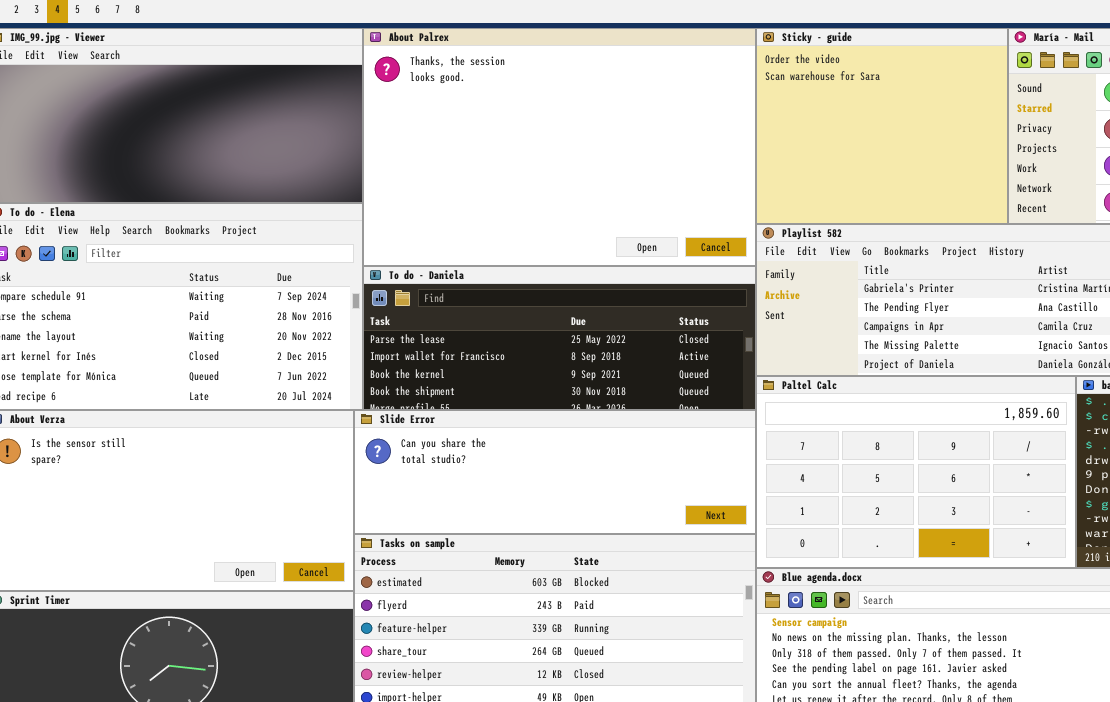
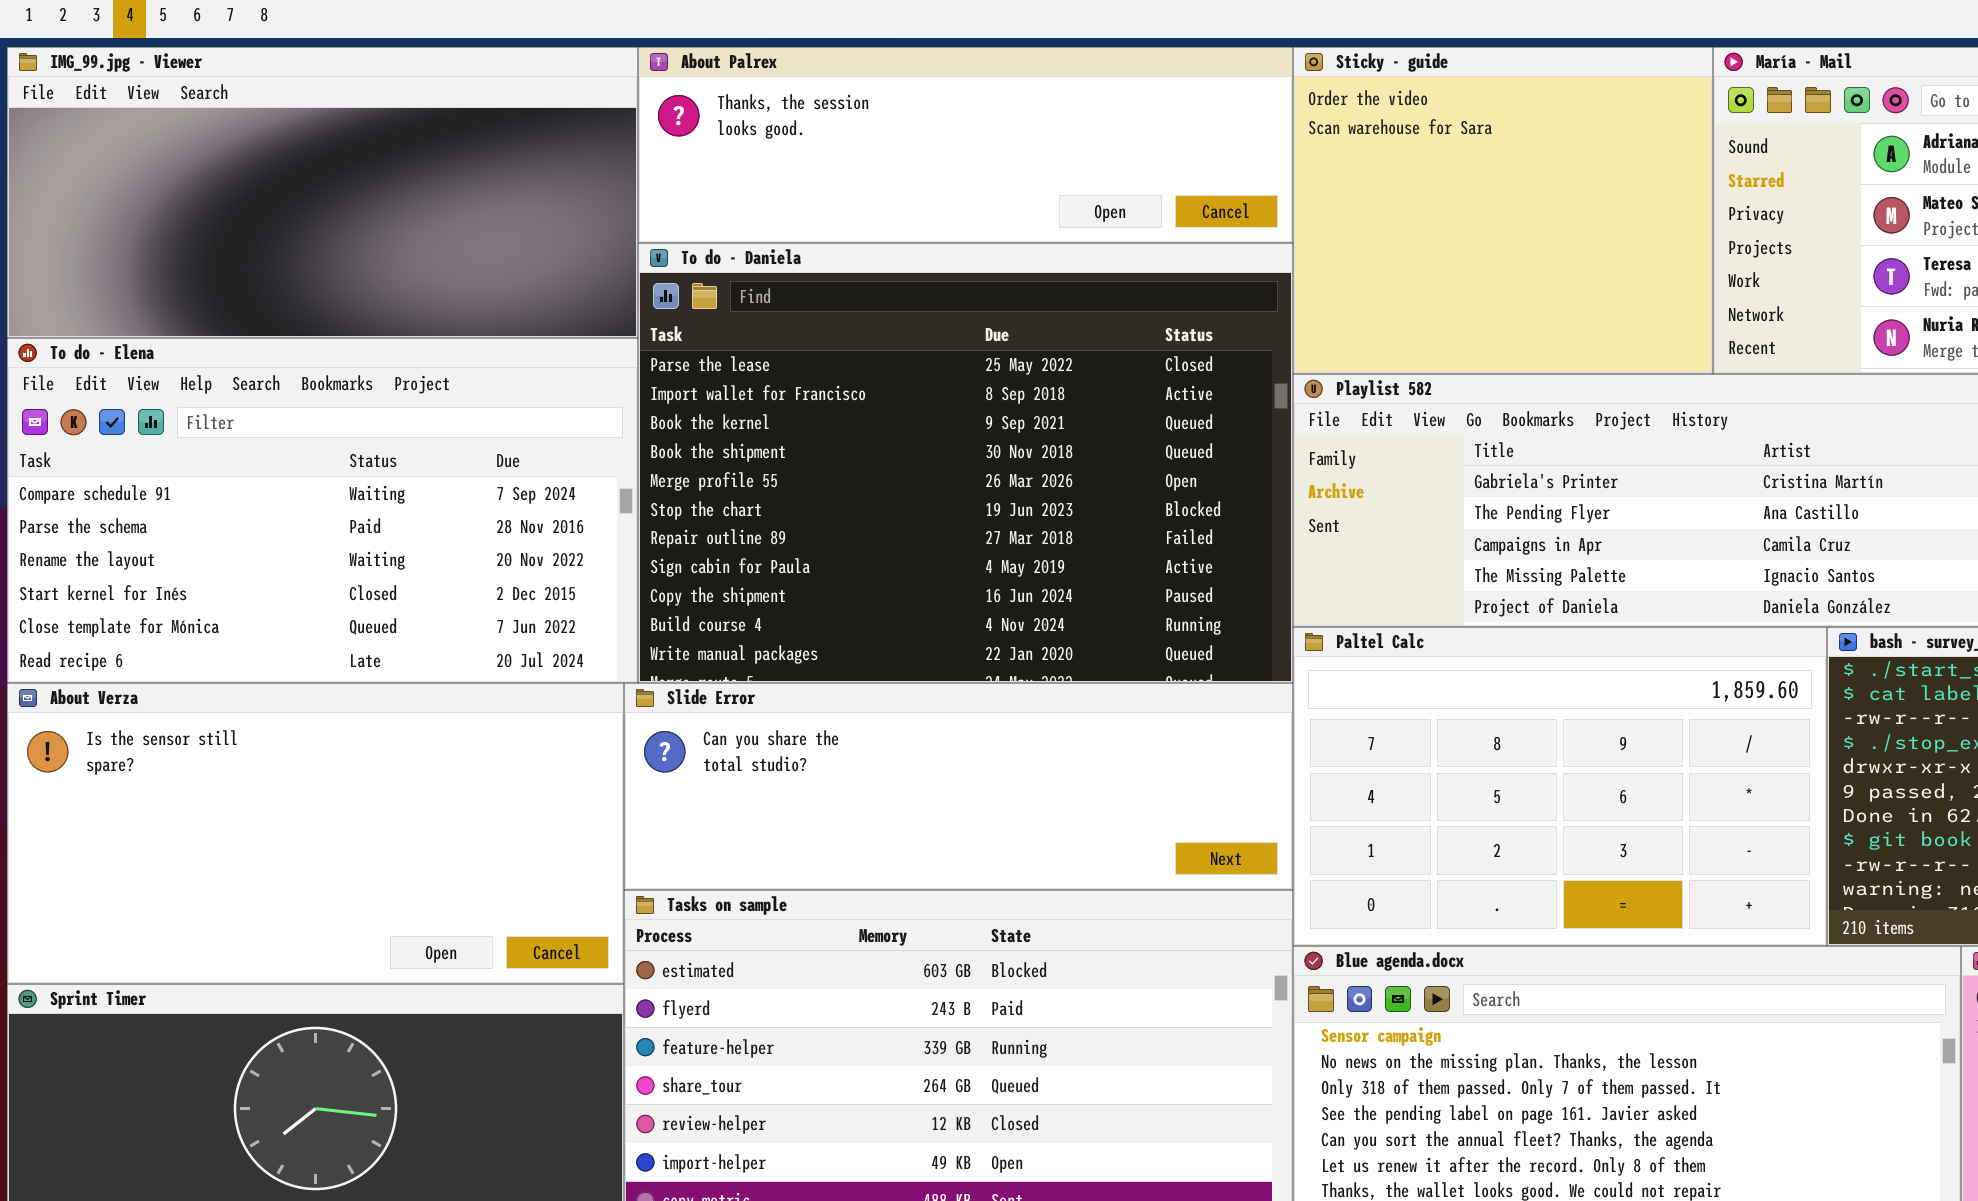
About Palrex: [363,28,756,266] -> [638,47,1293,243], resized
To do - Daniela: [363,266,756,410] -> [638,243,1293,683], resized

